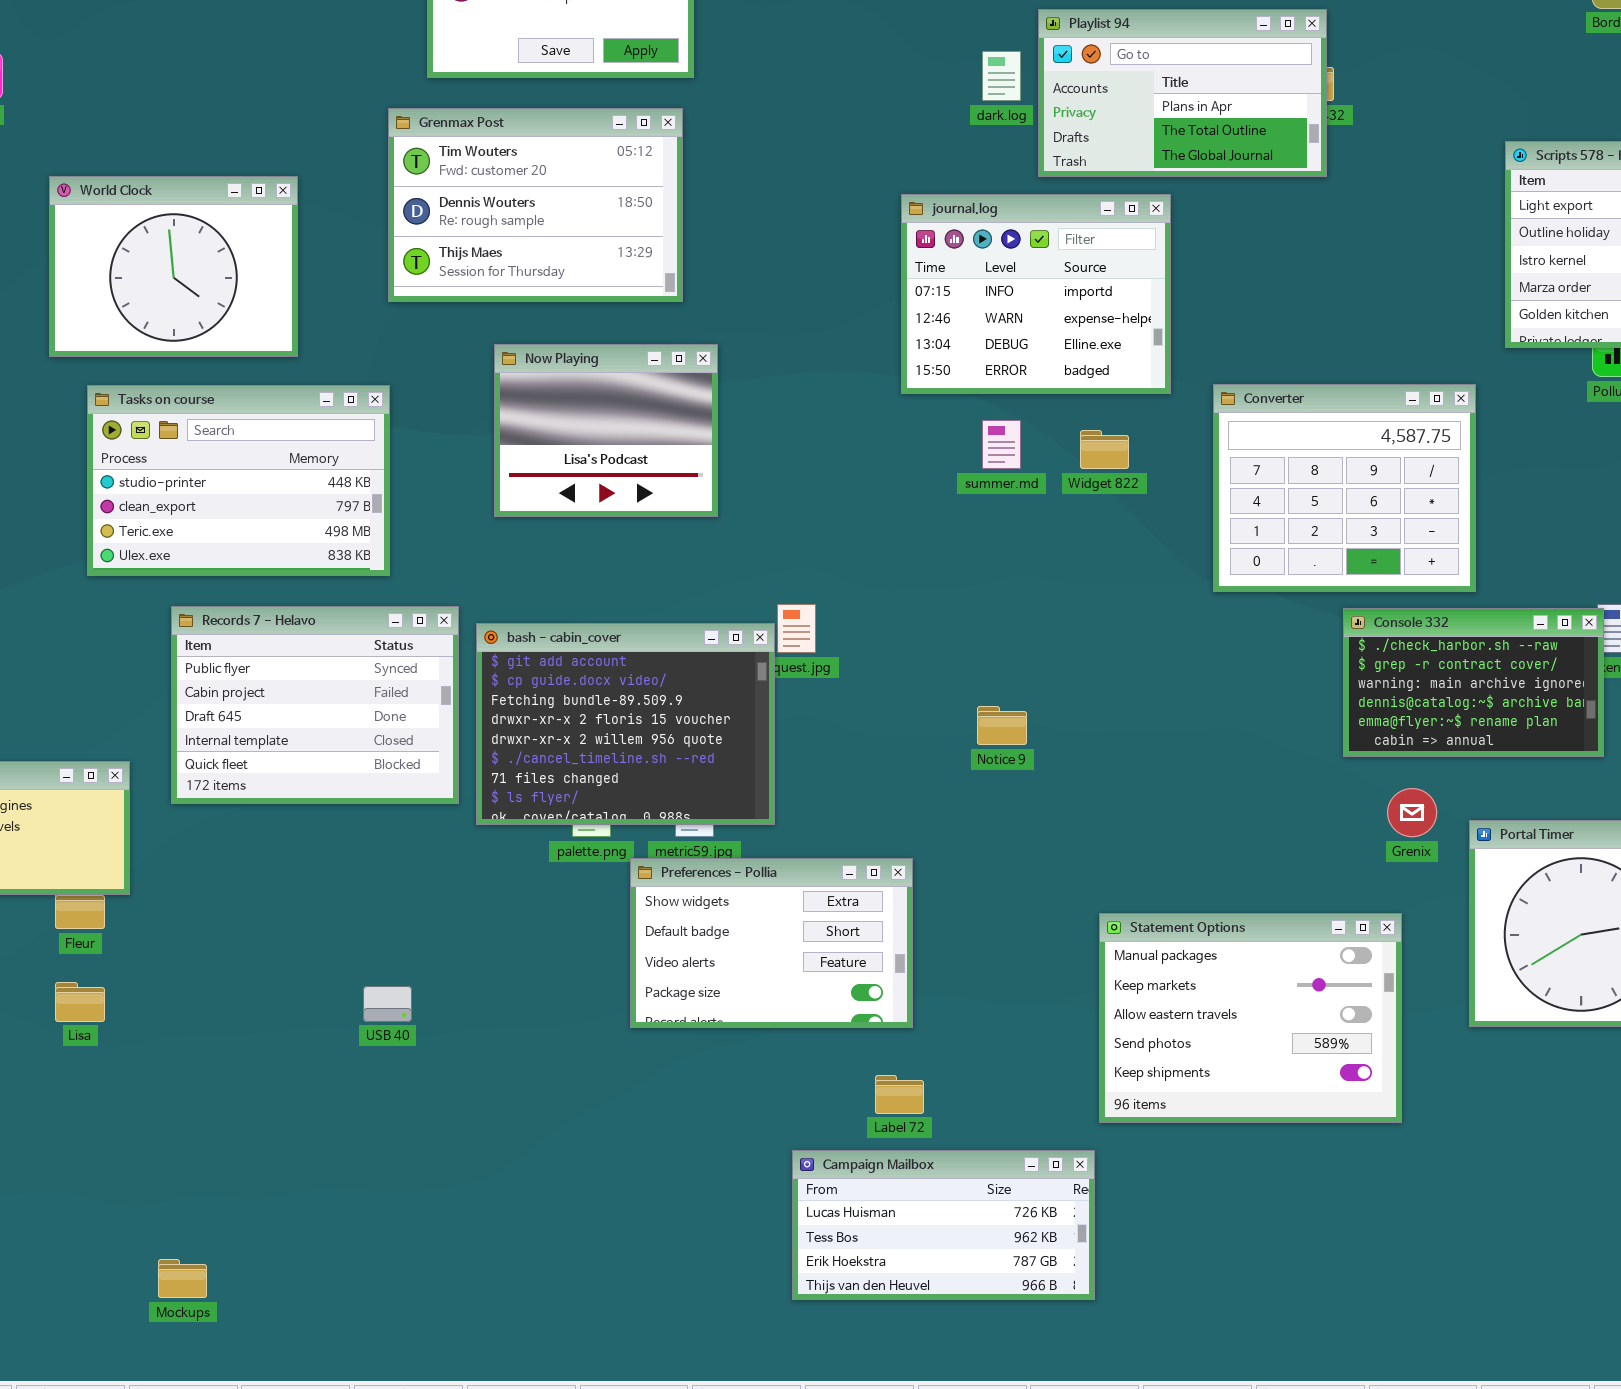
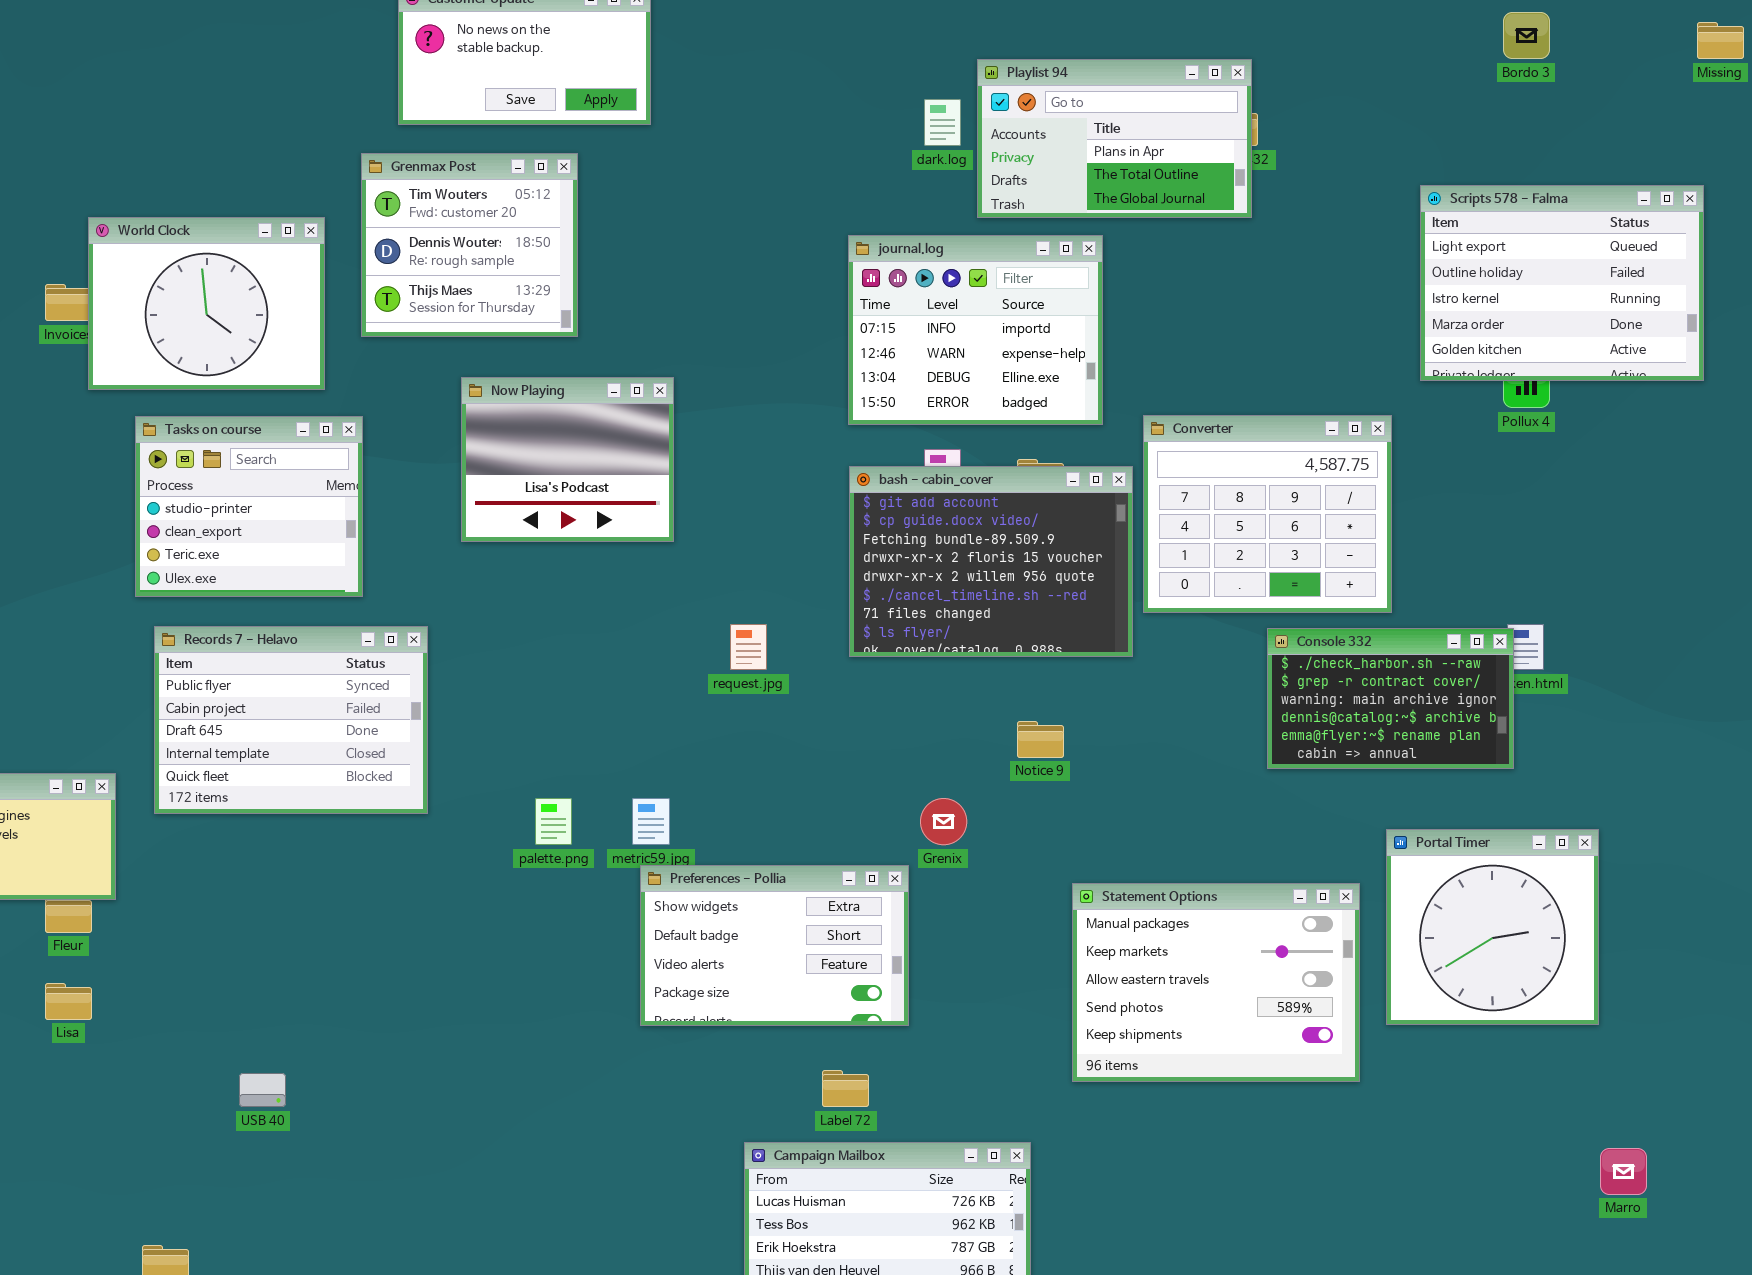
Grenmax Post: [388,108,683,302] -> [361,153,578,337], resized
World Clock: [49,176,298,357] -> [88,217,325,390], moved
Tasks on course: [87,385,390,576] -> [135,416,363,597], resized
bash - cabin_cover: [476,623,775,825] -> [849,466,1133,657], moved
Notice 9: [977,706,1027,745] -> [1017,721,1064,758], moved
Grenix: [1387,788,1437,837] -> [920,798,967,845], moved
Preferences - Pollia: [630,858,913,1028] -> [640,865,909,1026], moved
Statement Options: [1099,913,1402,1123] -> [1072,883,1360,1082], moved
USB 40: [363,986,412,1022] -> [239,1073,286,1107], moved

